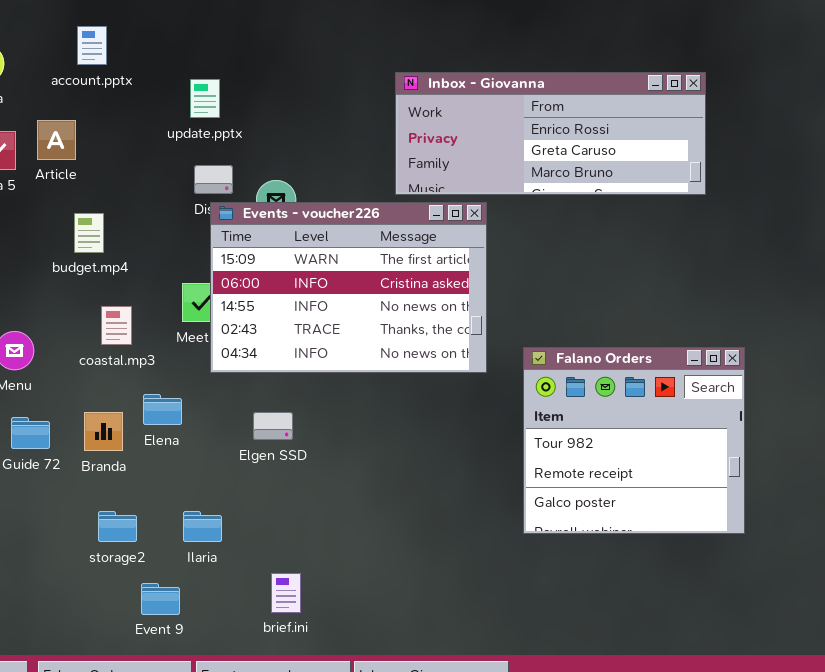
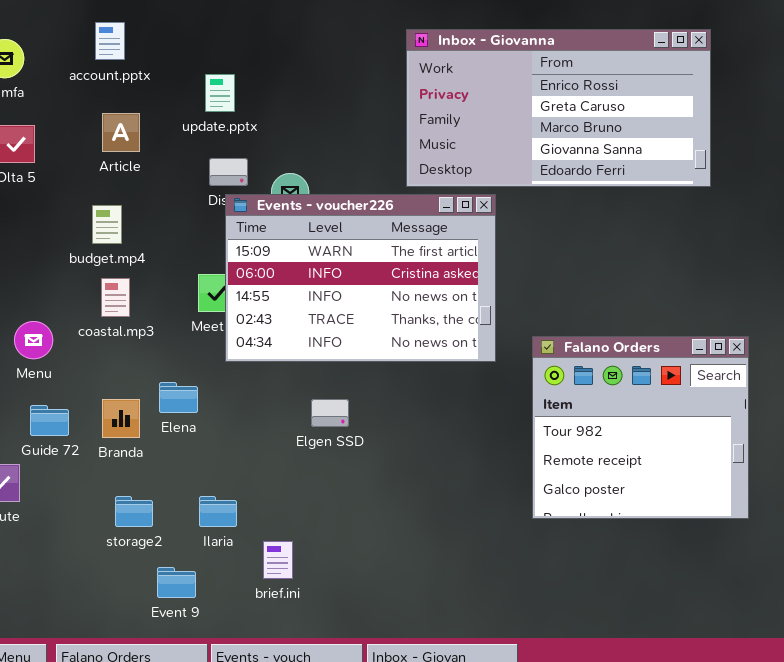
Inbox - Giovanna: [395,72,706,195] -> [406,29,711,187], resized
Article: [37,120,76,160] -> [102,113,140,152], moved
coastal.mp3: [101,306,132,345] -> [101,278,130,317], moved
Elgen SSD: [253,412,293,440] -> [311,399,349,427], moved
brief.ini: [271,573,301,613] -> [263,541,293,579], moved

